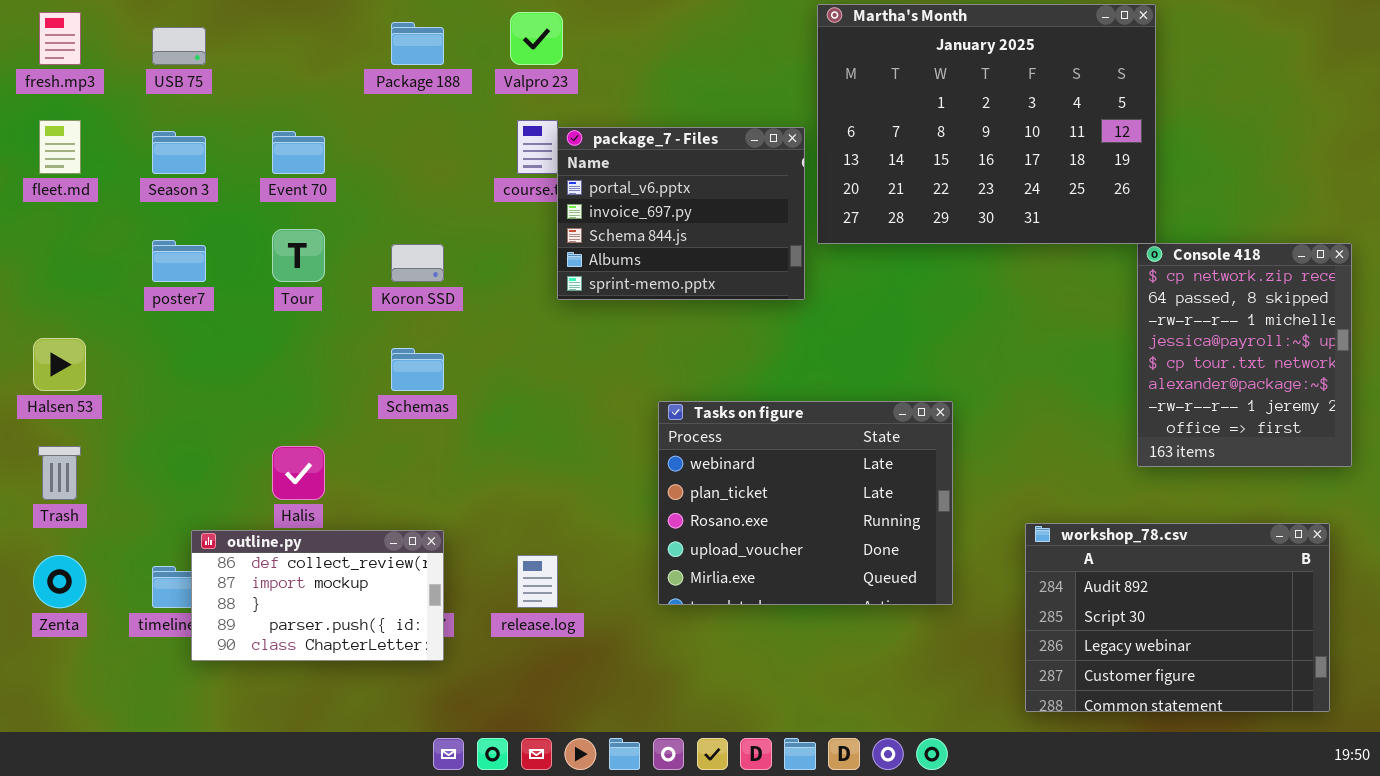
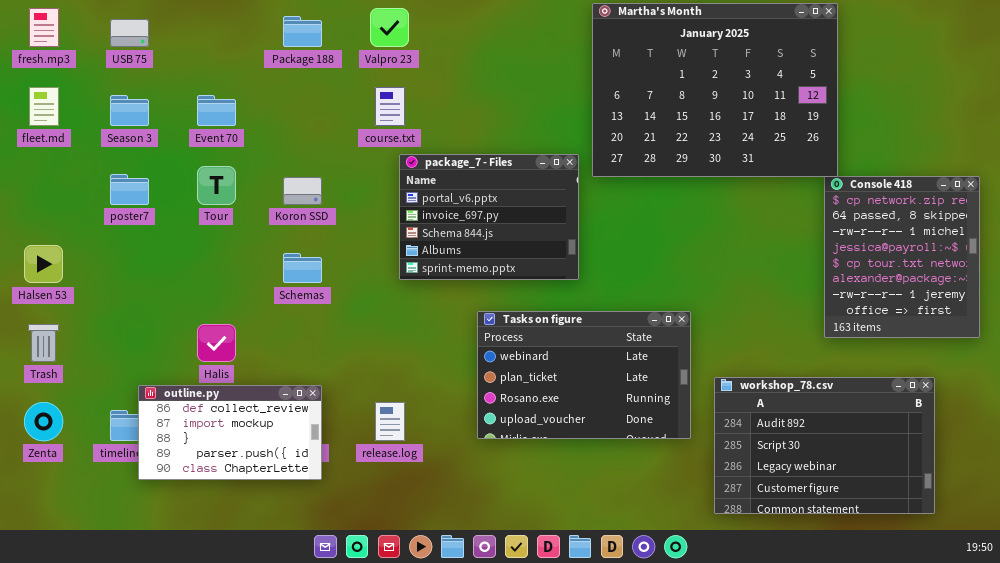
package_7 - Files: [557,127,805,300] -> [399,154,579,280], moved
Tasks on figure: [658,401,953,605] -> [477,311,691,439], resized
workshop_78.csv: [1025,523,1330,712] -> [714,377,935,514], moved

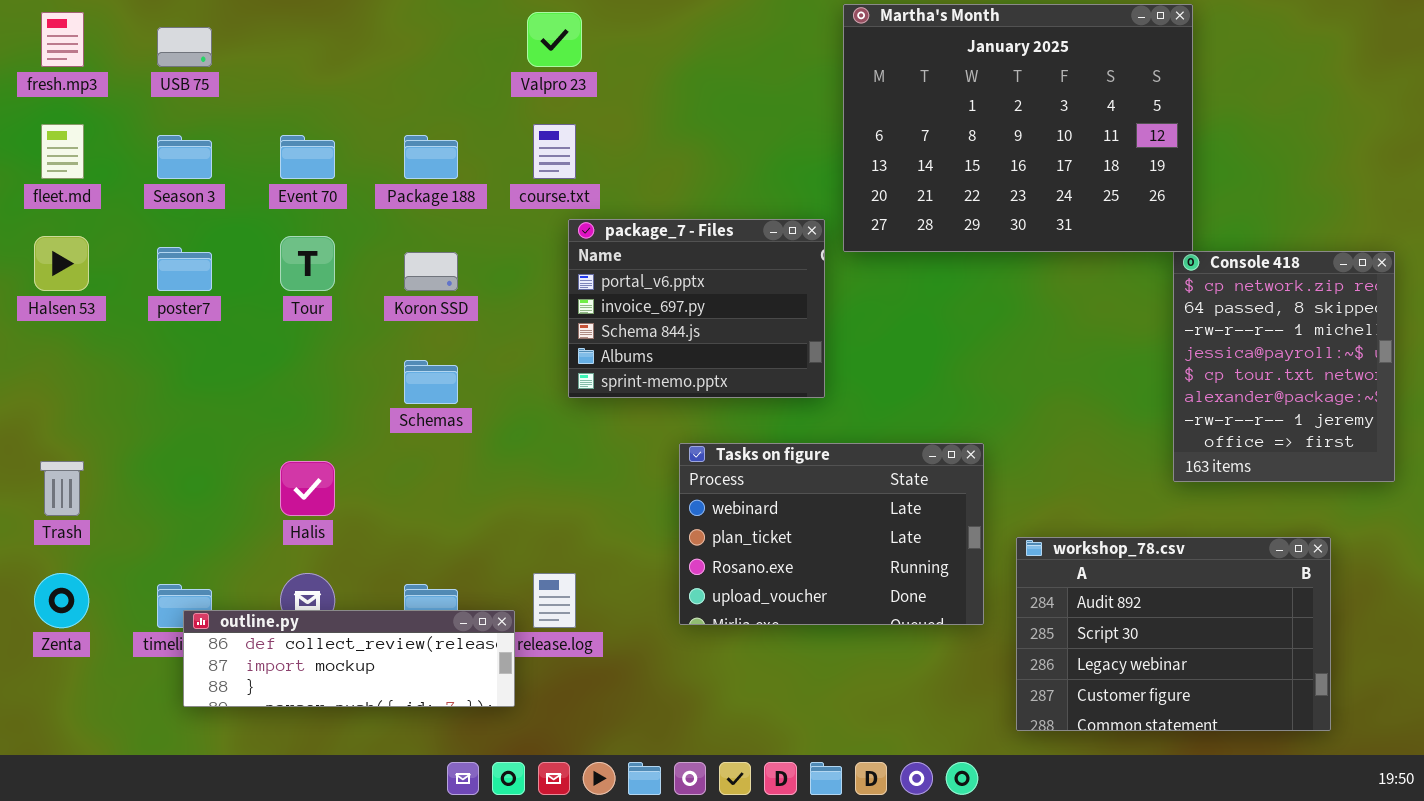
Package 188: [283,16,322,47] -> [404,135,458,179], moved
Halsen 53: [24,245,63,283] -> [34,236,89,291], moved
outline.py: [138,385,322,480] -> [183,610,515,707], moved, resized

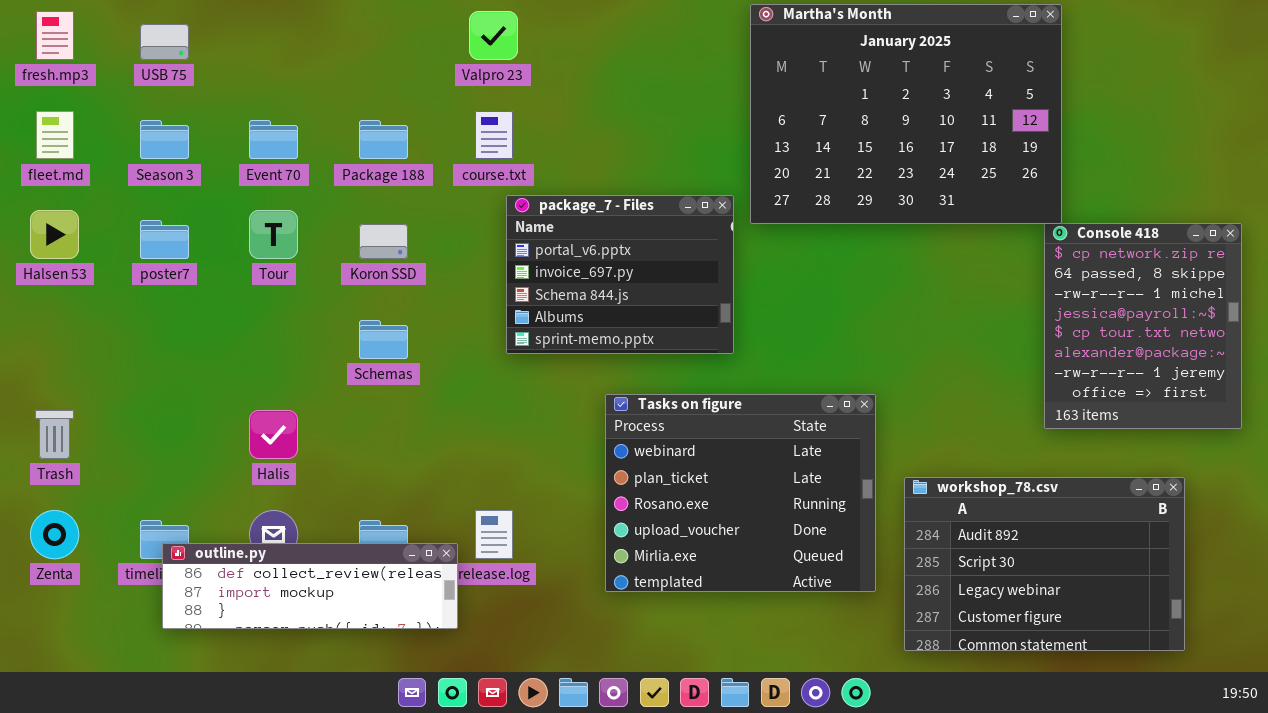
Tasks on figure: [679,443,984,625] -> [605,394,876,592], resized

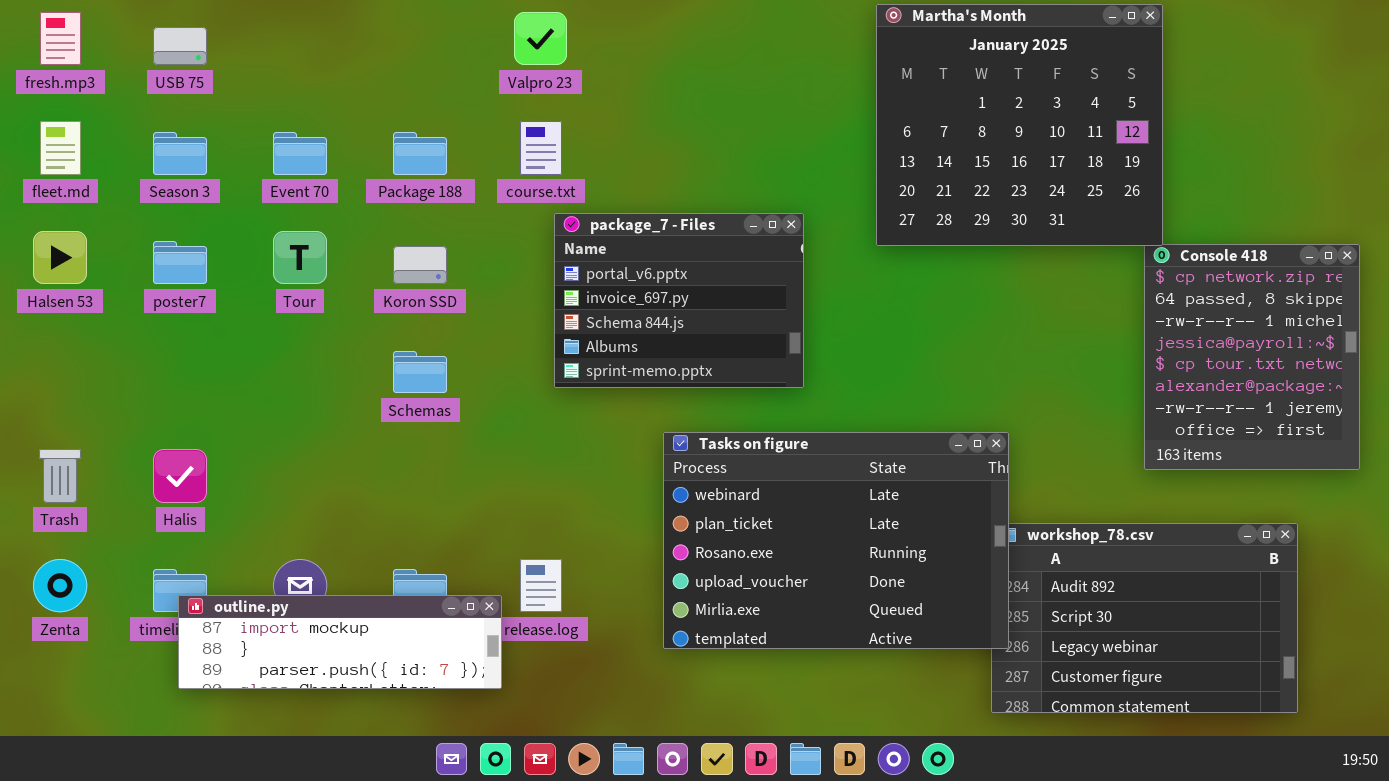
Martha's Month: [750,4,1062,224] -> [876,4,1163,246], resized
Tasks on figure: [605,394,876,592] -> [663,432,1009,649], resized
Halis: [249,410,298,459] -> [153,449,207,503], moved
outline.py: [162,543,458,629] -> [178,595,502,689], scrolled down 1 row

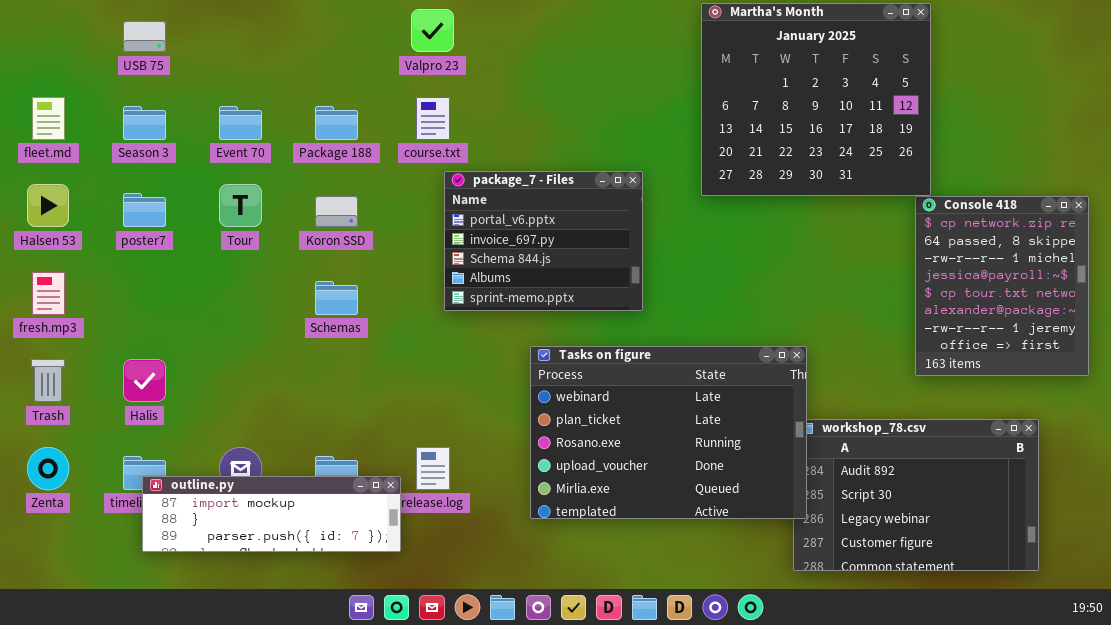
fresh.mp3: [40,12,81,65] -> [32,272,65,315], moved

